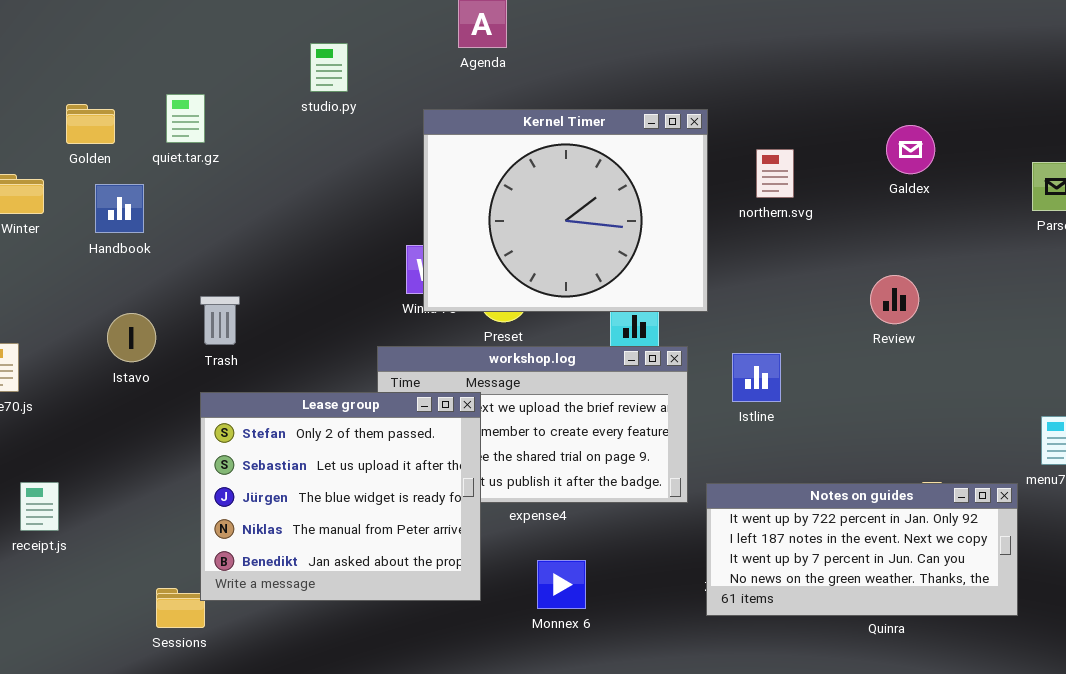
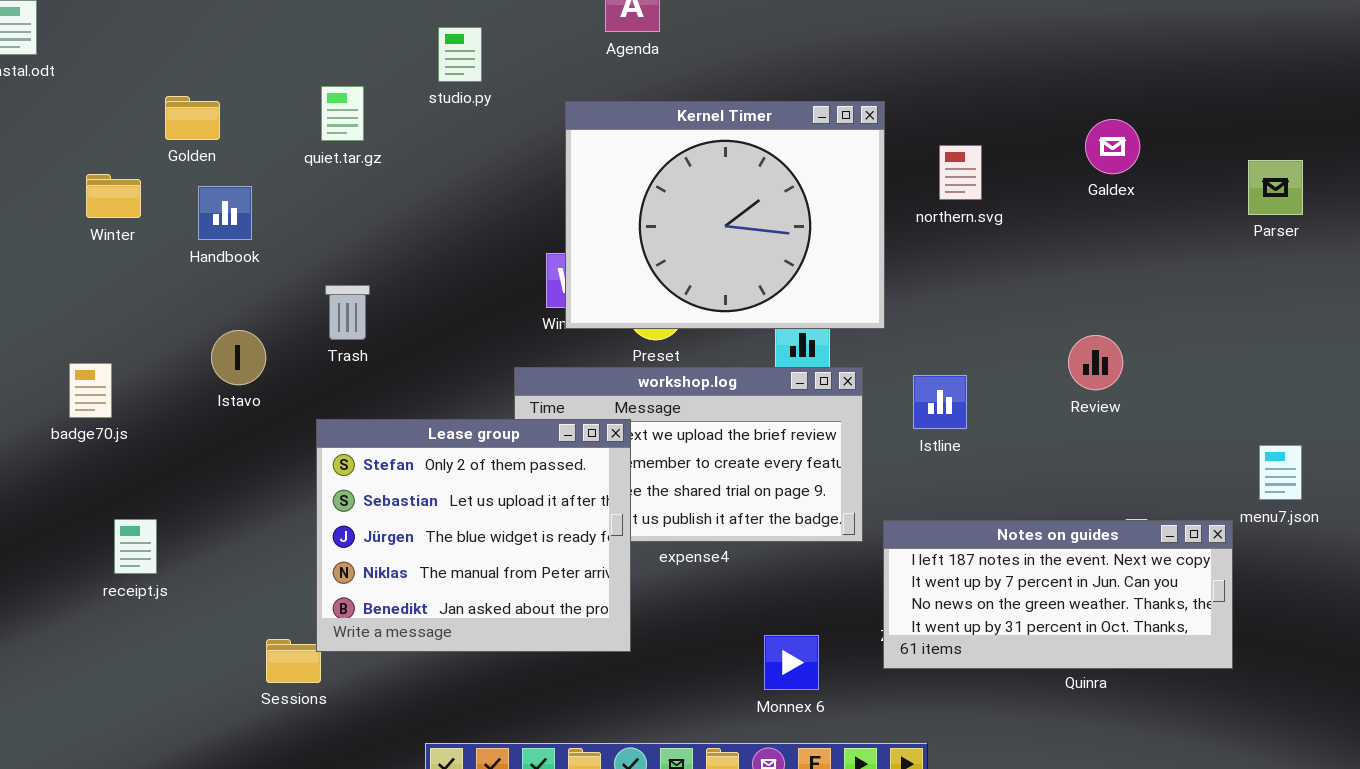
quiet.tar.gz: [166,94,205,143] -> [321,86,364,141], moved
Review: [870,275,919,324] -> [1068,335,1123,390], moved
Trash: [200,296,240,345] -> [325,285,370,340], moved
Notes on guides: [706,483,1018,616] -> [883,520,1233,669], scrolled down 1 row
Monnex 6: [537,560,586,609] -> [764,635,819,690], moved

